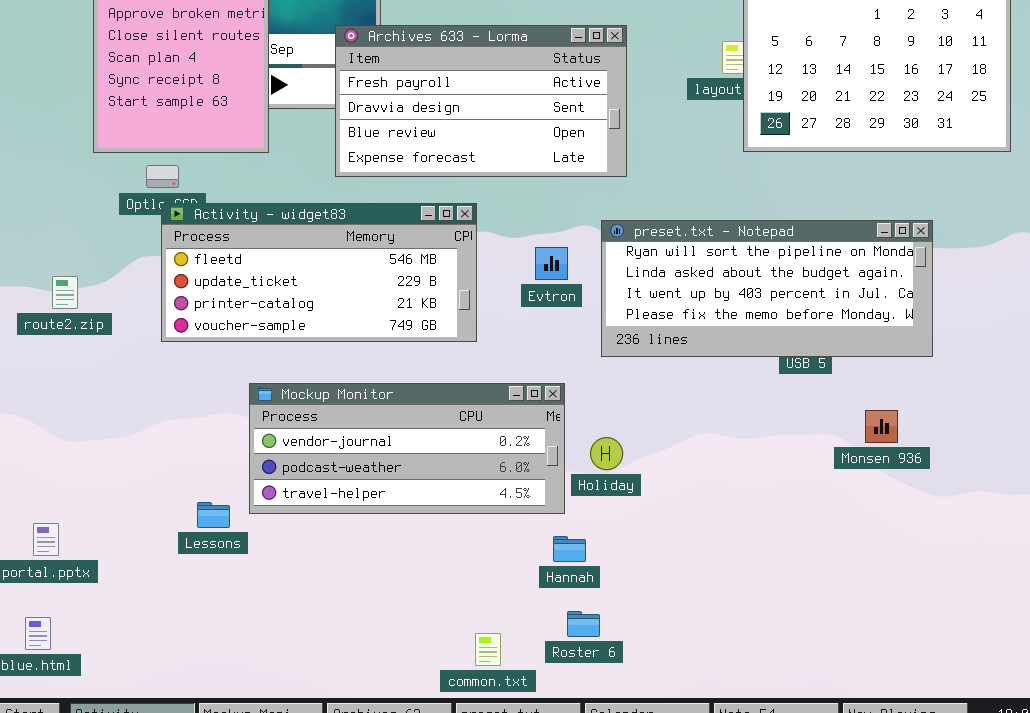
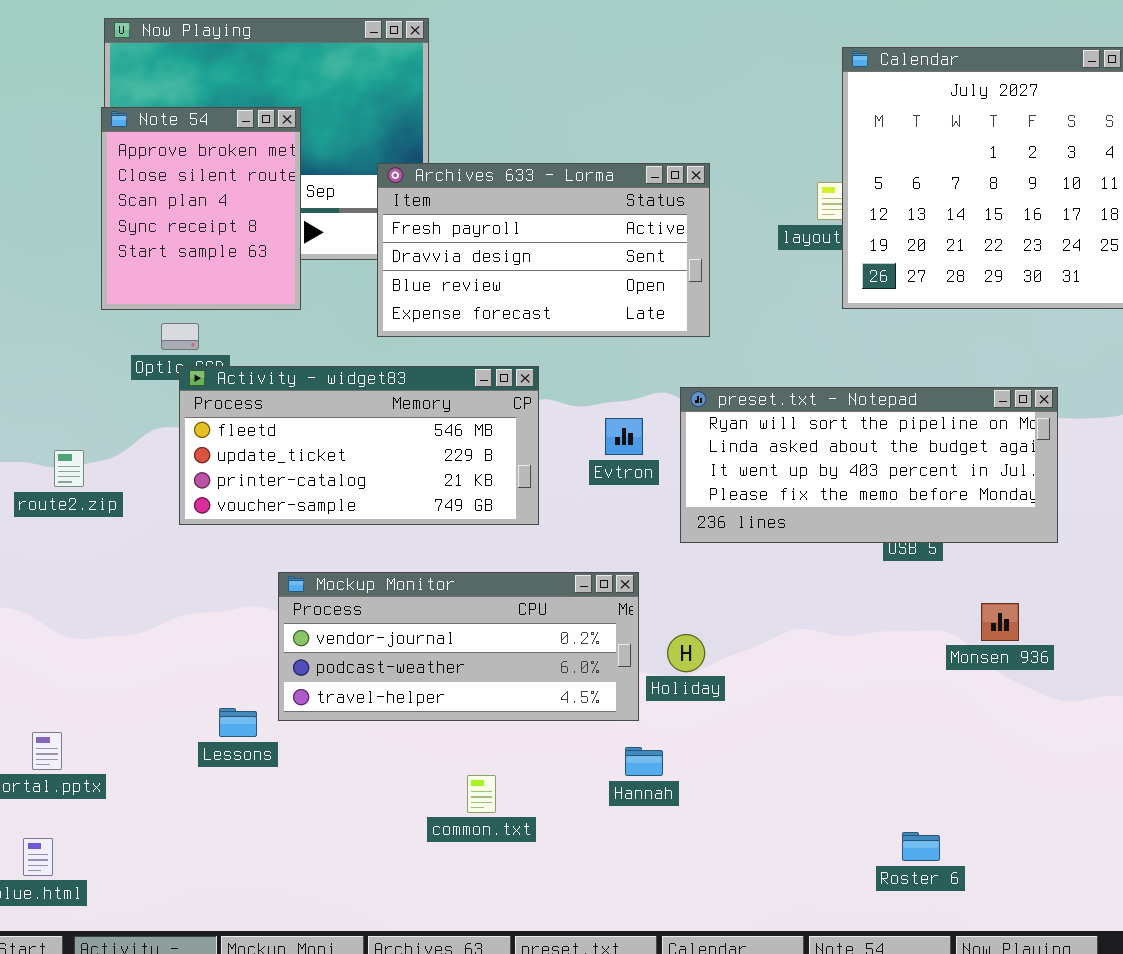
Roster 6: [567,611,600,637] -> [902,832,940,861], moved
common.txt: [475,633,501,666] -> [467,775,496,813], moved

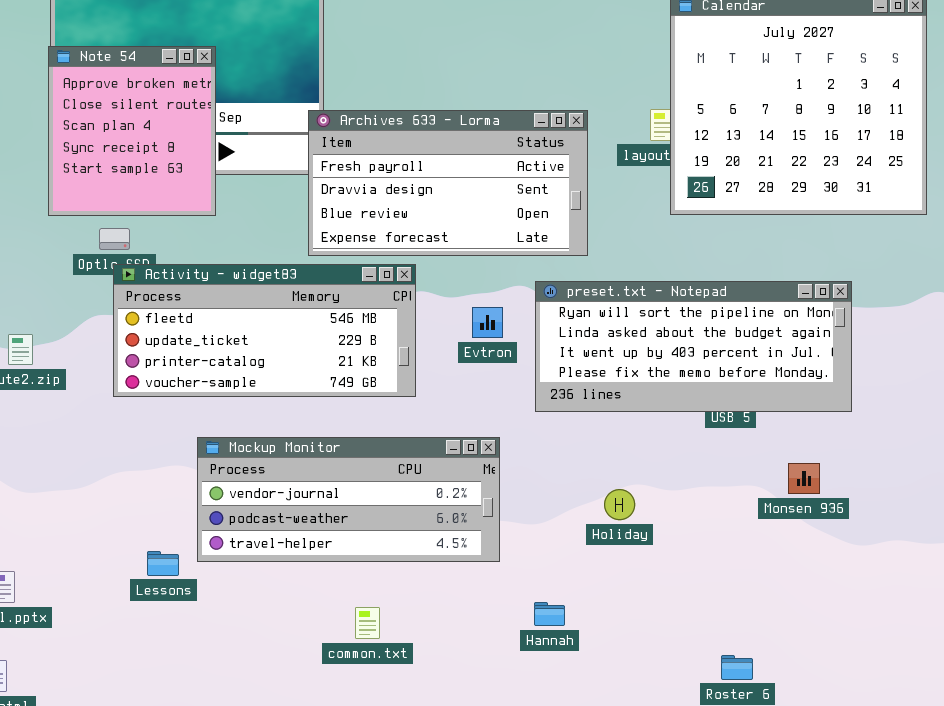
Archives 633 - Lorma: [377,163,710,337] -> [308,110,588,256], moved
Holiday: [667,634,705,672] -> [604,489,635,520], moved
Hannah: [625,747,663,776] -> [534,602,565,626], moved

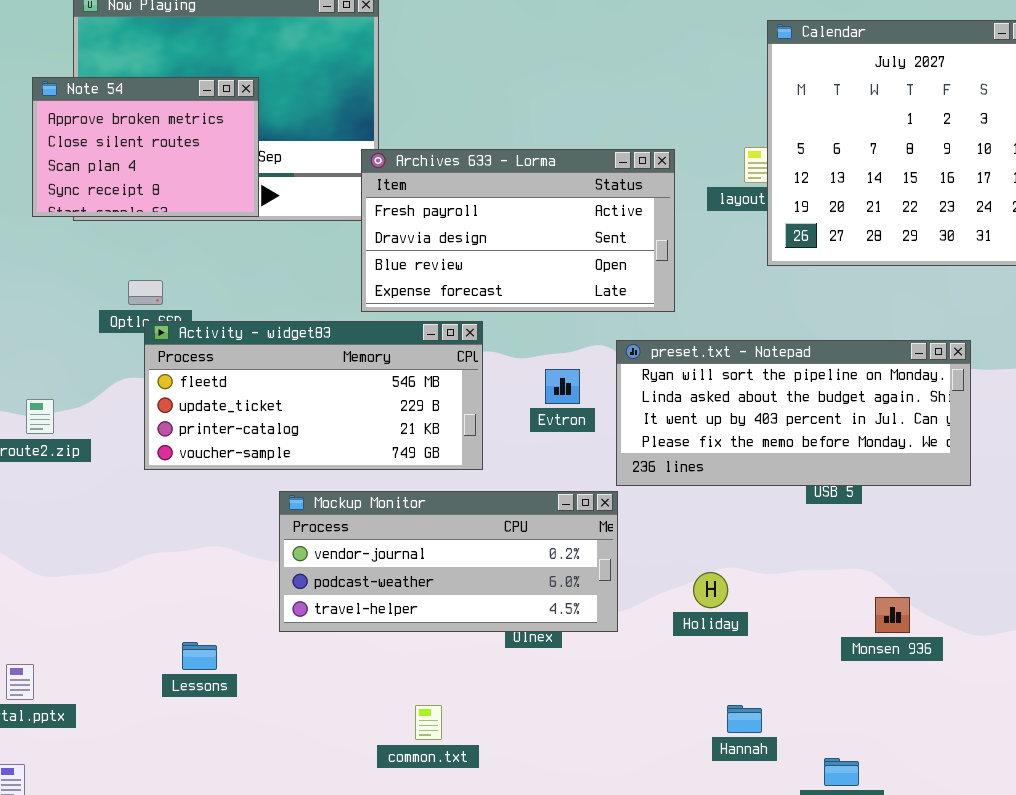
Note 54: [48,46,216,216] -> [32,77,259,217], resized
Mockup Monitor: [197,437,500,562] -> [279,491,618,632], moved
Monsen 936: [788,463,820,494] -> [875,597,910,633], moved
Hannah: [534,602,565,626] -> [727,705,762,733], moved

